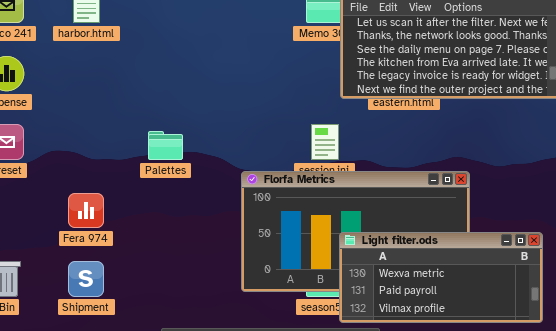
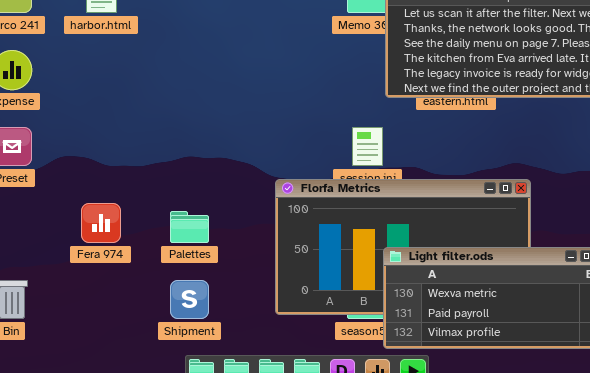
Palettes: [148,131,183,160] -> [170,211,209,243], moved
Shipment: [68,261,104,297] -> [170,280,209,319], moved

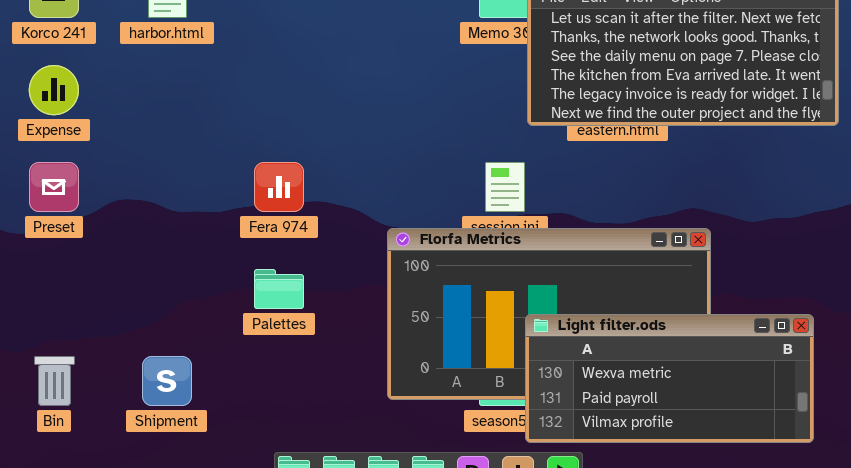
Fera 974: [81,203,121,243] -> [254,162,304,212], moved
Shipment: [170,280,209,319] -> [142,356,192,406], moved

